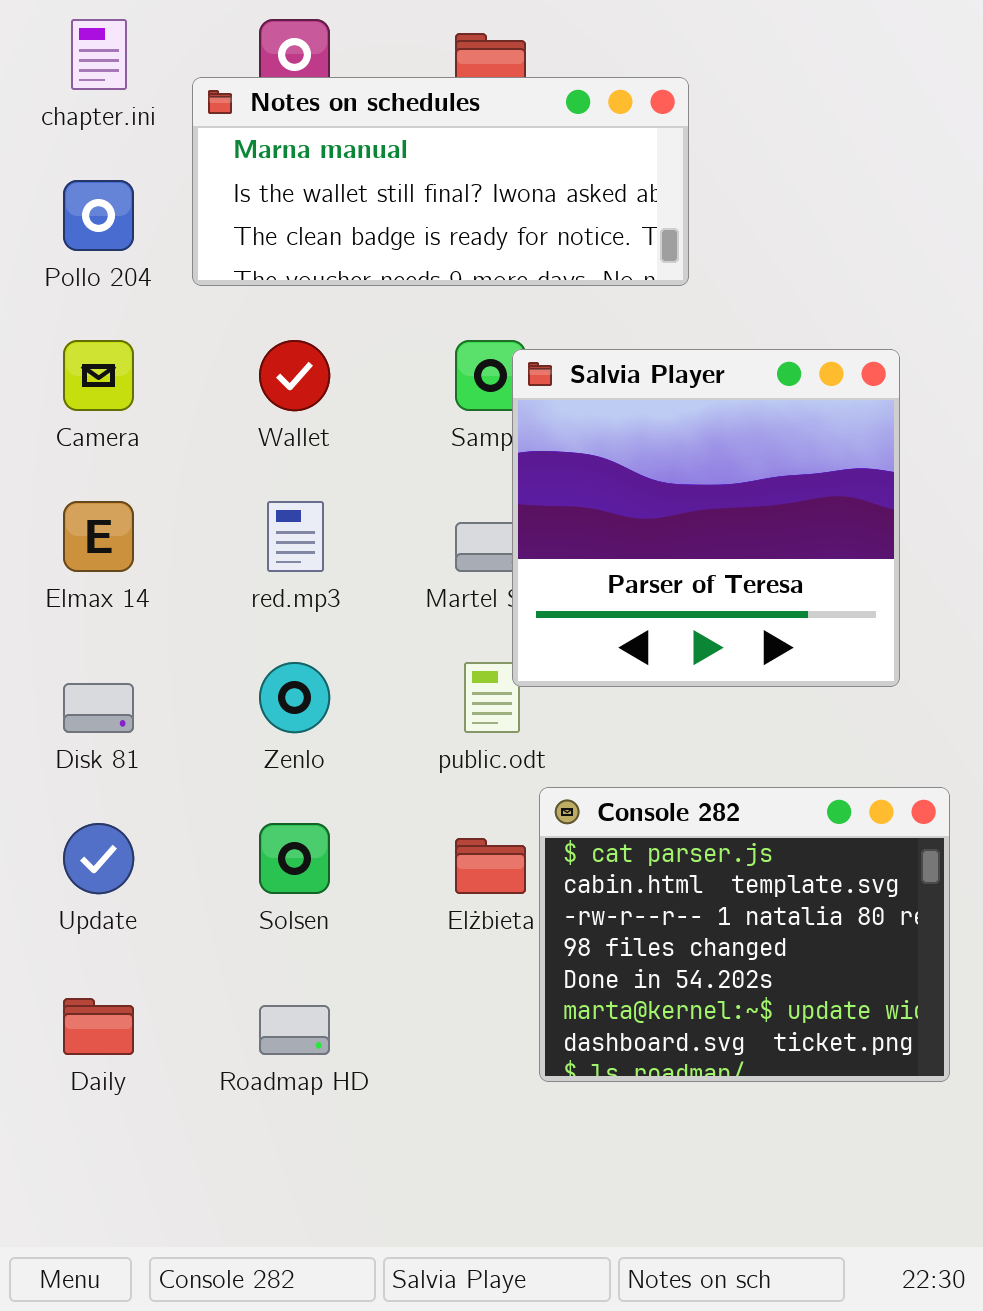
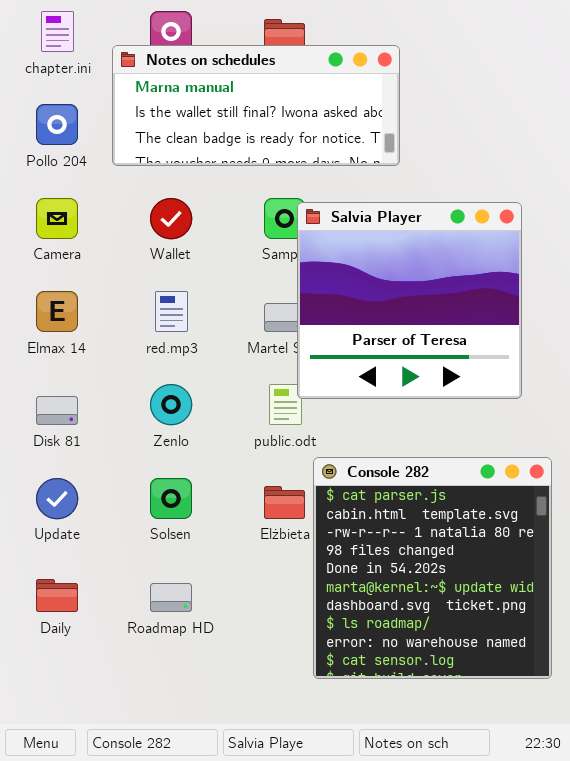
Console 282: [539,787,950,1082] -> [313,457,552,679], resized

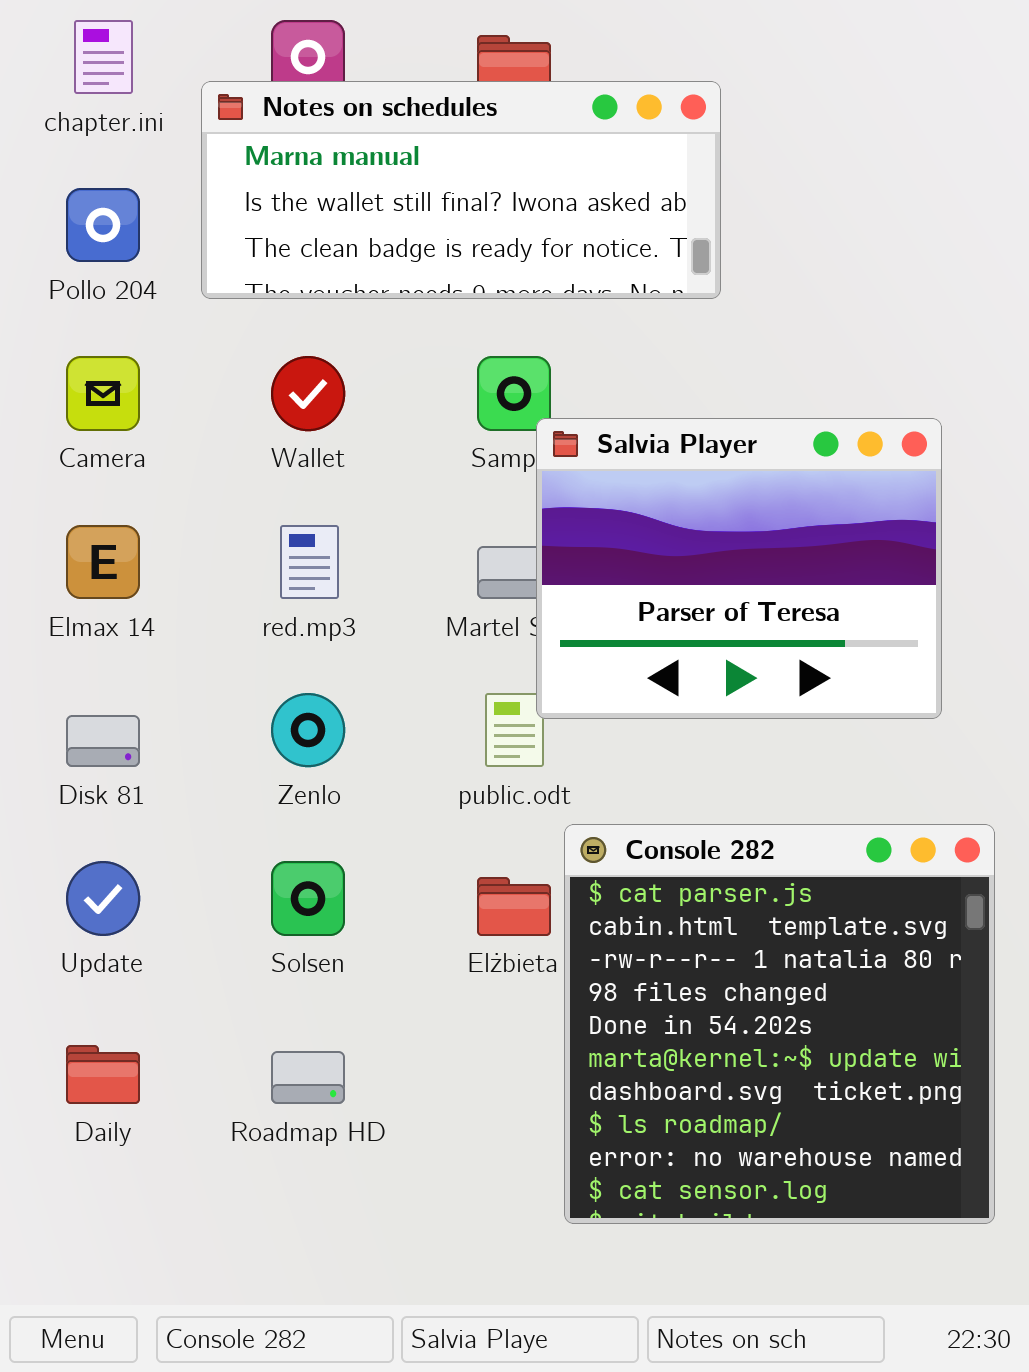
Salvia Player: [297,202,522,399] -> [536,418,942,719], resized

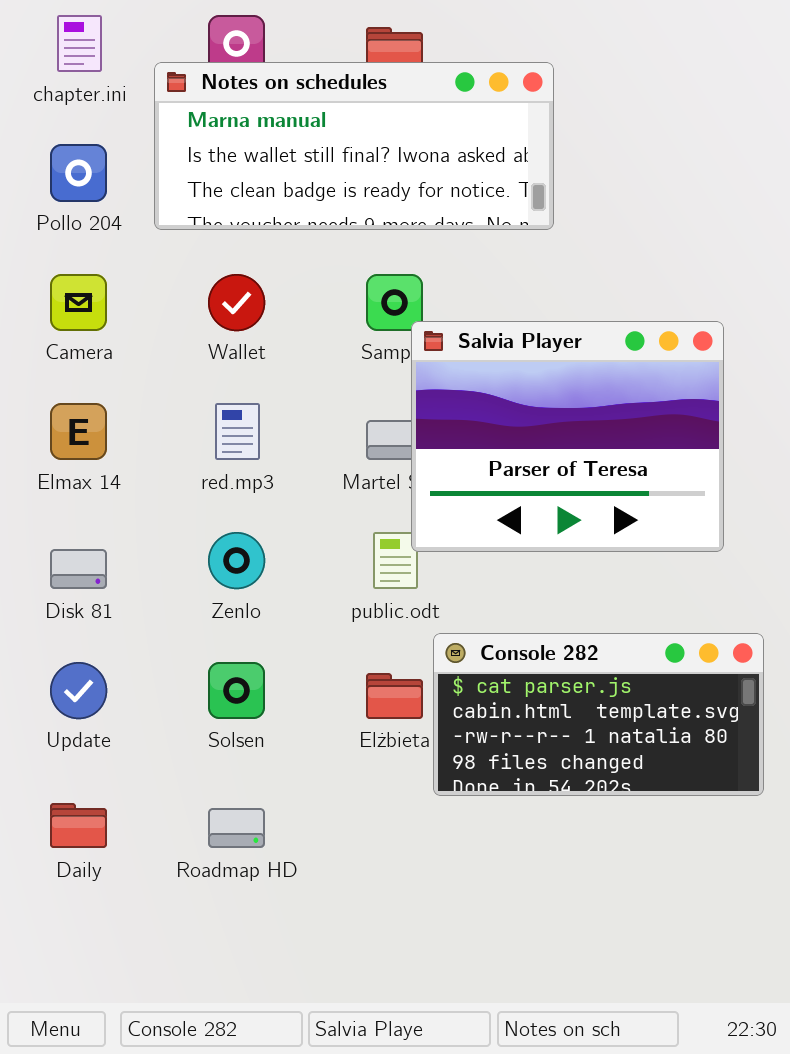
Console 282: [564,824,995,1224] -> [433,633,764,796], resized

